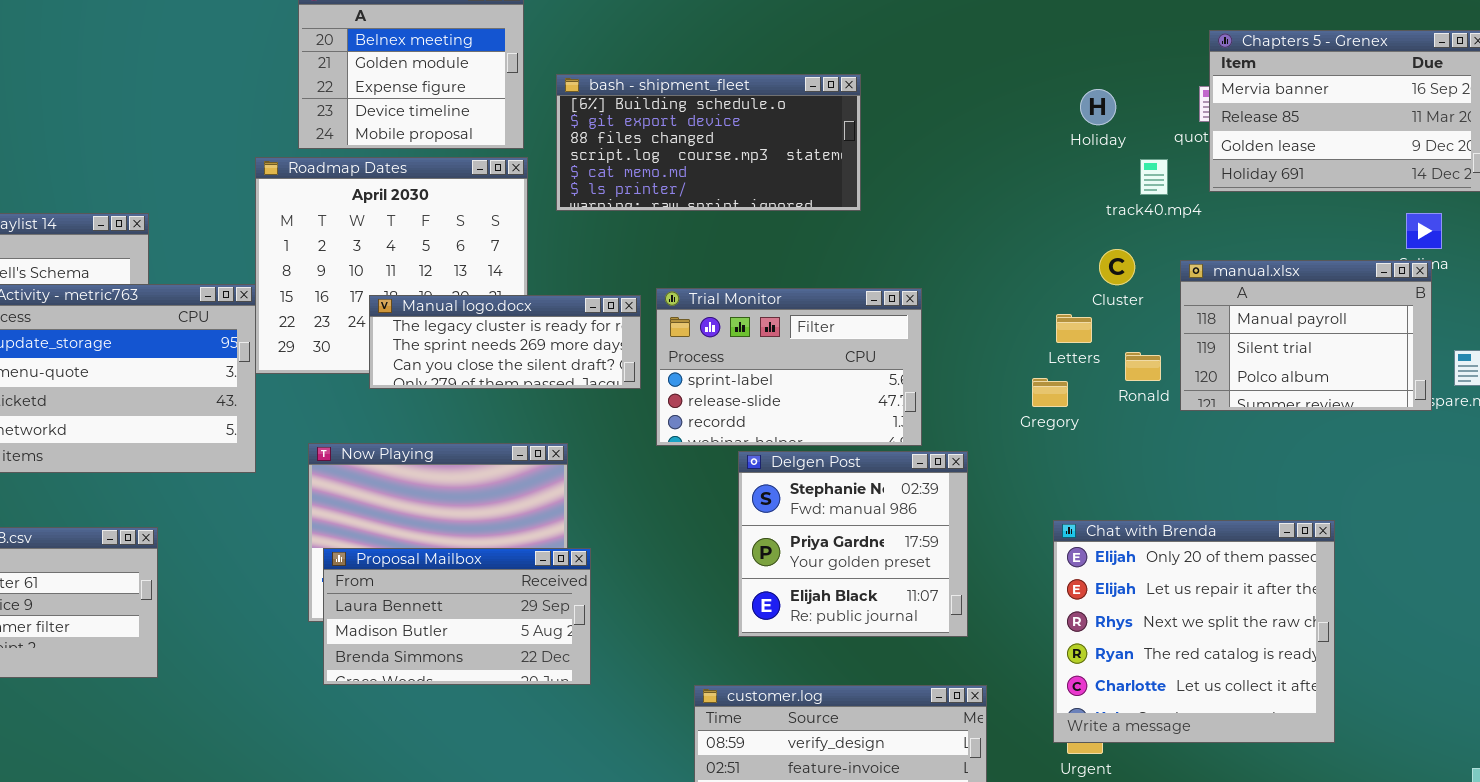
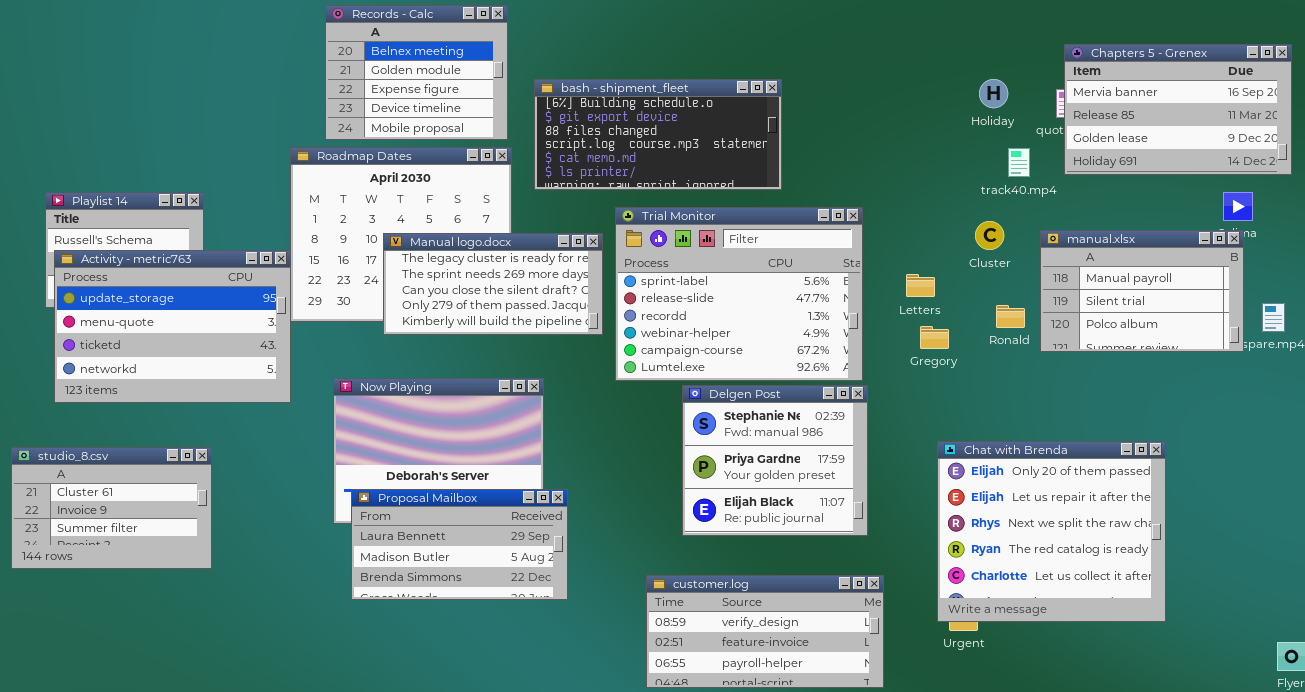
Holiday: [1080,89,1116,125] -> [979,79,1008,108], moved
Trial Monitor: [656,288,922,446] -> [615,207,863,381], resized
Manual logo.docx: [369,295,641,389] -> [383,233,603,335], resized
Letters: [1056,314,1092,343] -> [906,274,935,297], moved
Proposal Mailbox: [323,548,591,685] -> [351,489,568,600], moved

